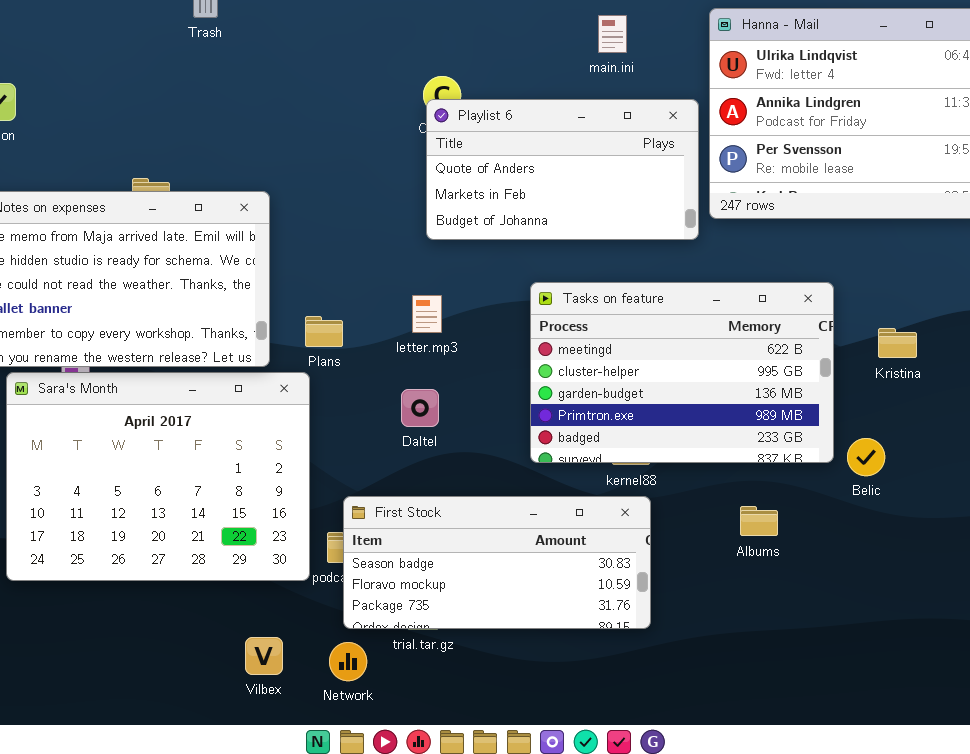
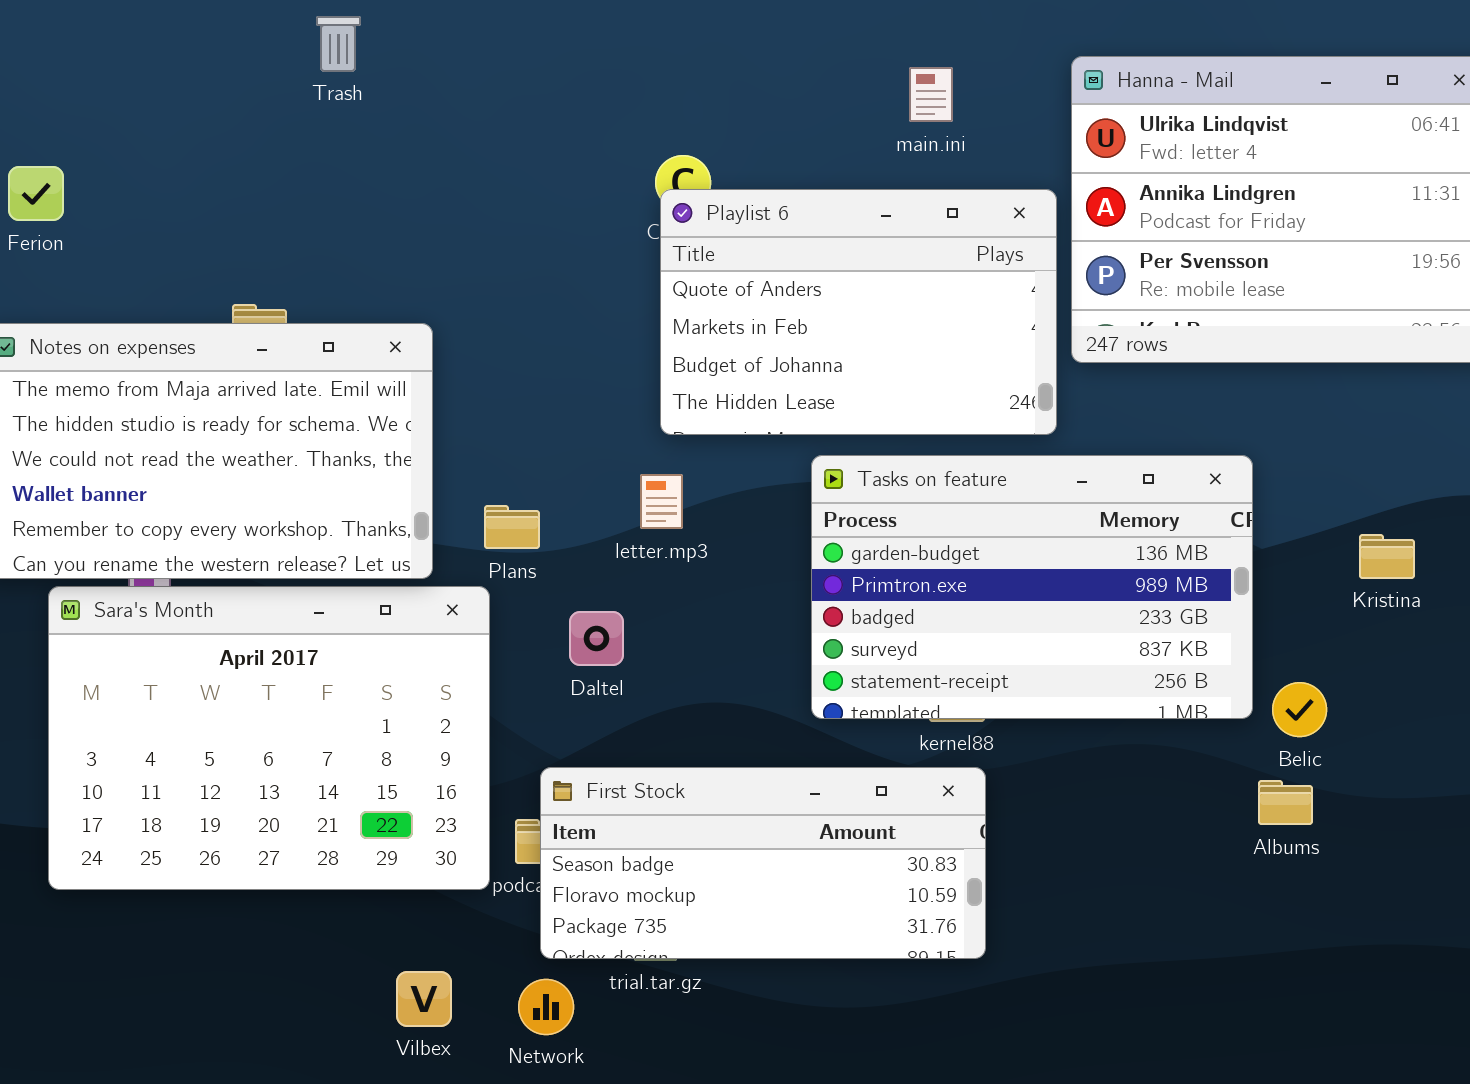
Playlist 6: [426,99,699,240] -> [660,189,1057,435], resized
Tasks on feature: [530,282,834,463] -> [811,455,1253,719], scrolled down 2 rows
Kristina: [878,328,917,358] -> [1359,534,1415,579], moved
Daltel: [401,389,439,427] -> [569,611,624,666], moved
Albums: [740,506,778,536] -> [1258,780,1313,825], moved

